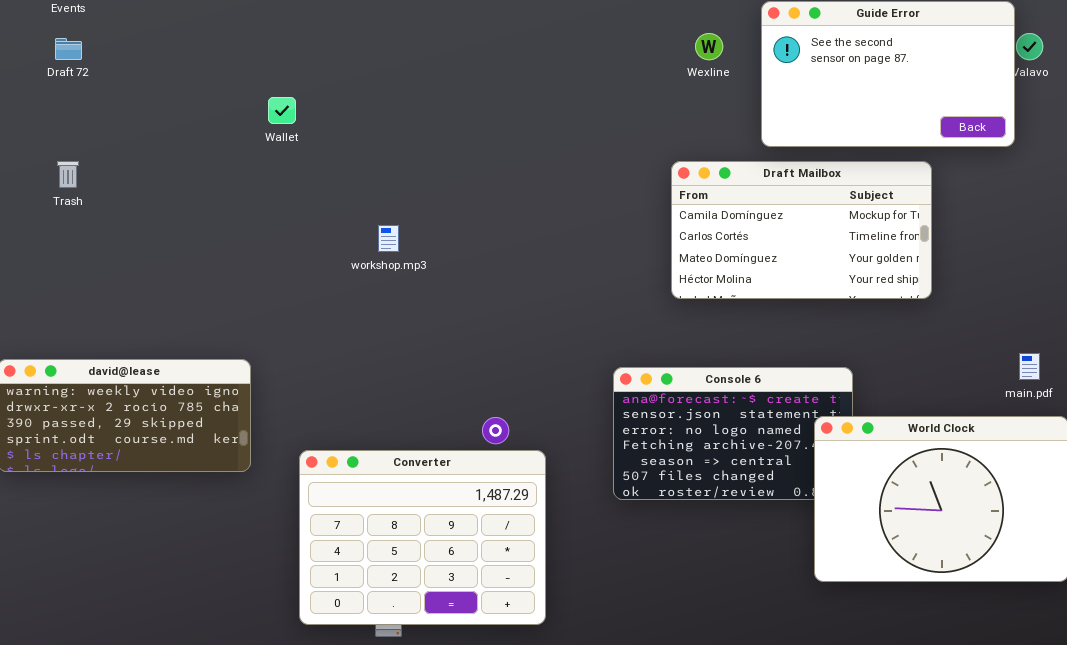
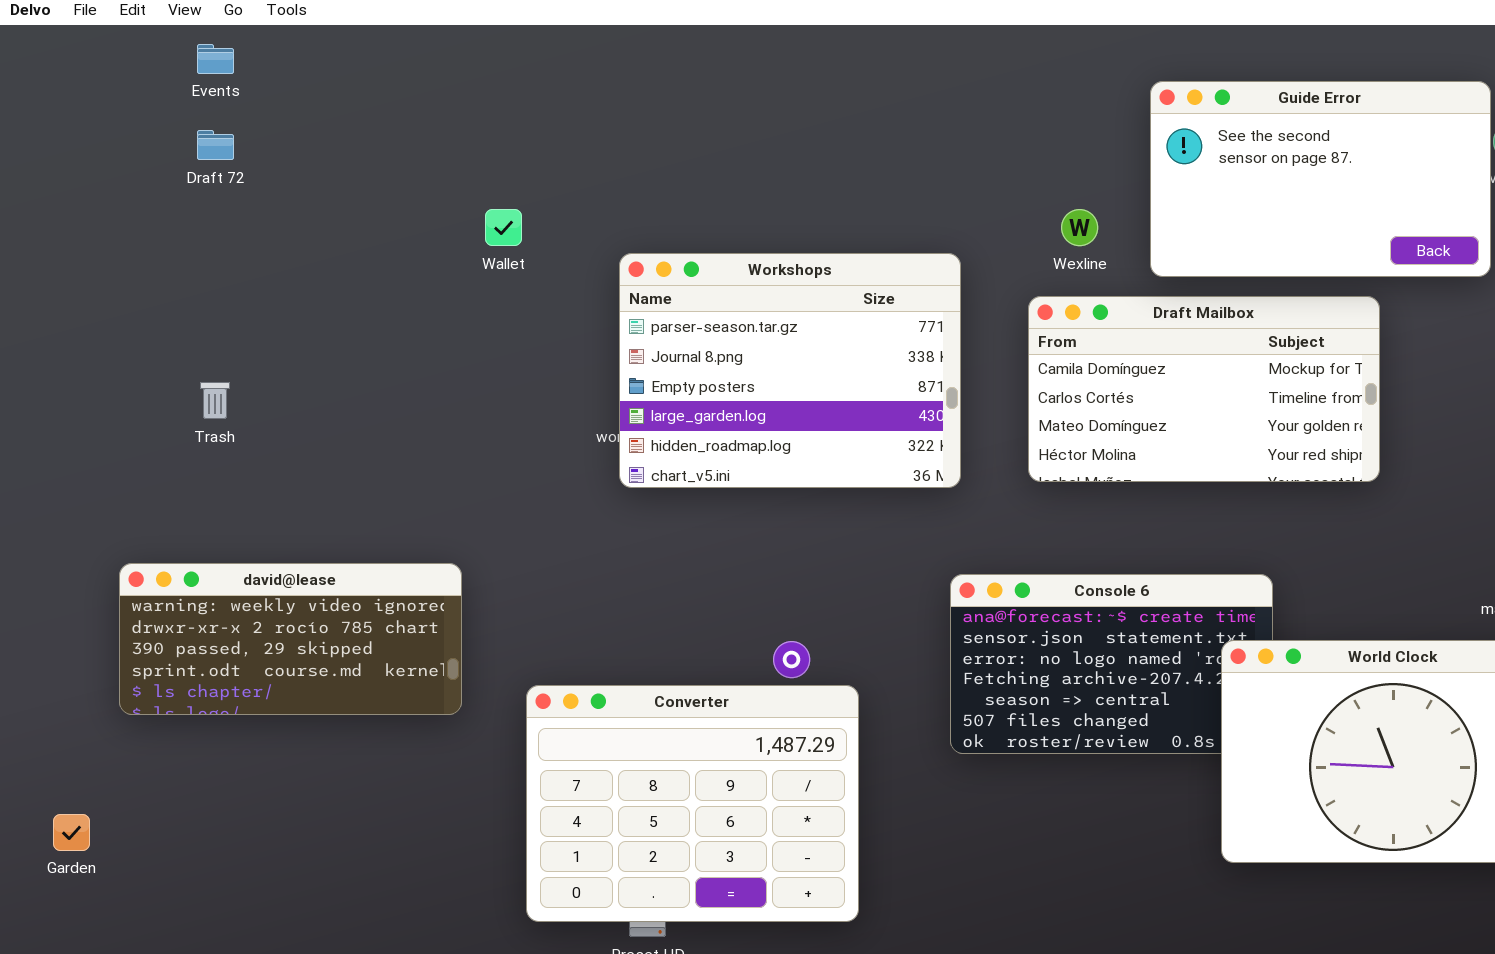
Wexline: [695,33,723,60] -> [1061,209,1098,246], moved
Workshops: none -> [619,253,961,488], opened
Trash: [57,161,79,188] -> [200,382,230,419], moved

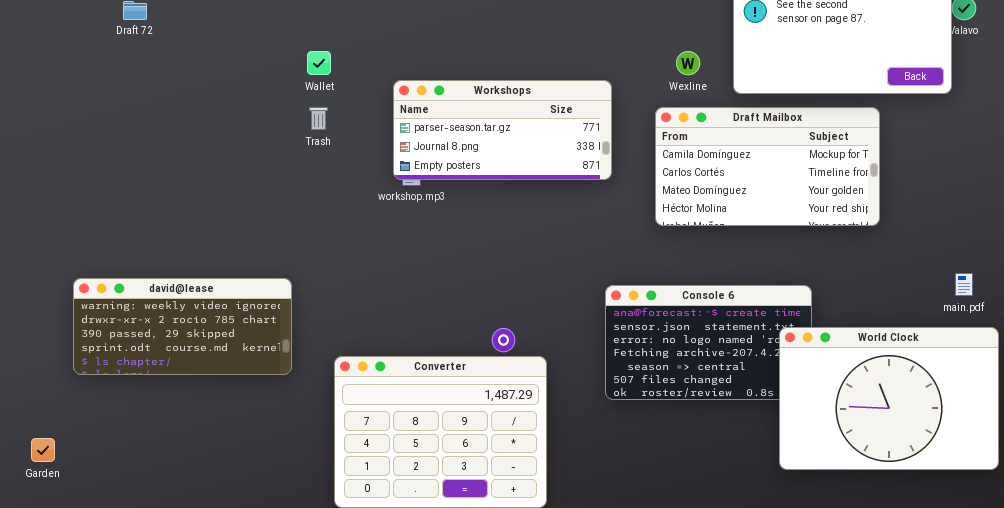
Workshops: [619,253,961,488] -> [393,80,612,180], resized
Trash: [200,382,230,419] -> [309,107,328,130], moved

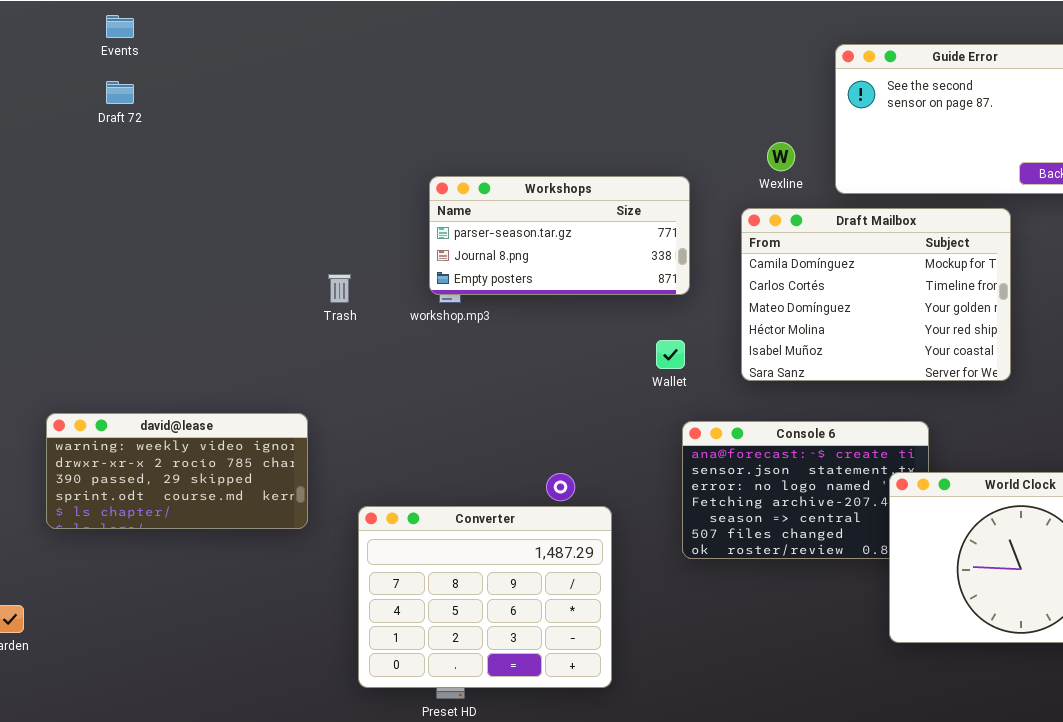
Wallet: [307,51,331,75] -> [656,340,685,369], moved
Trash: [309,107,328,130] -> [328,274,351,303], moved
Draft Mailbox: [655,107,880,226] -> [741,208,1011,381], resized

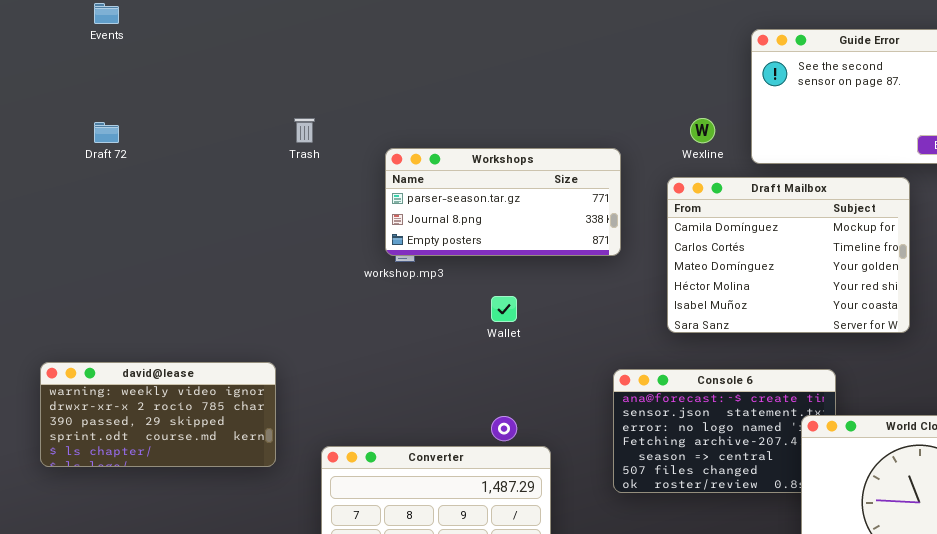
Draft 72: [106,81,134,104] -> [94,122,119,143], moved
Trash: [328,274,351,303] -> [294,118,315,143], moved
Wallet: [656,340,685,369] -> [491,296,517,322], moved

